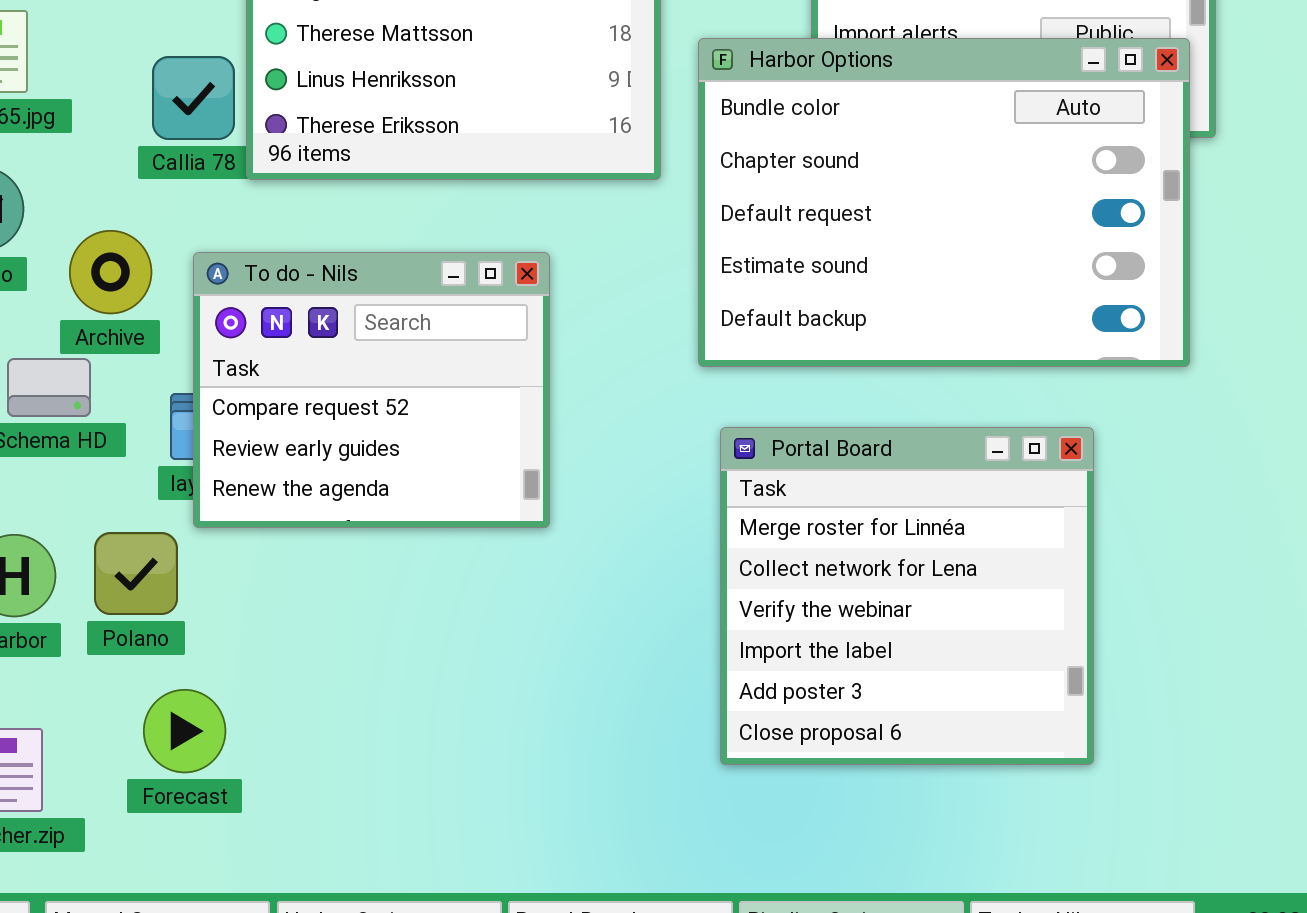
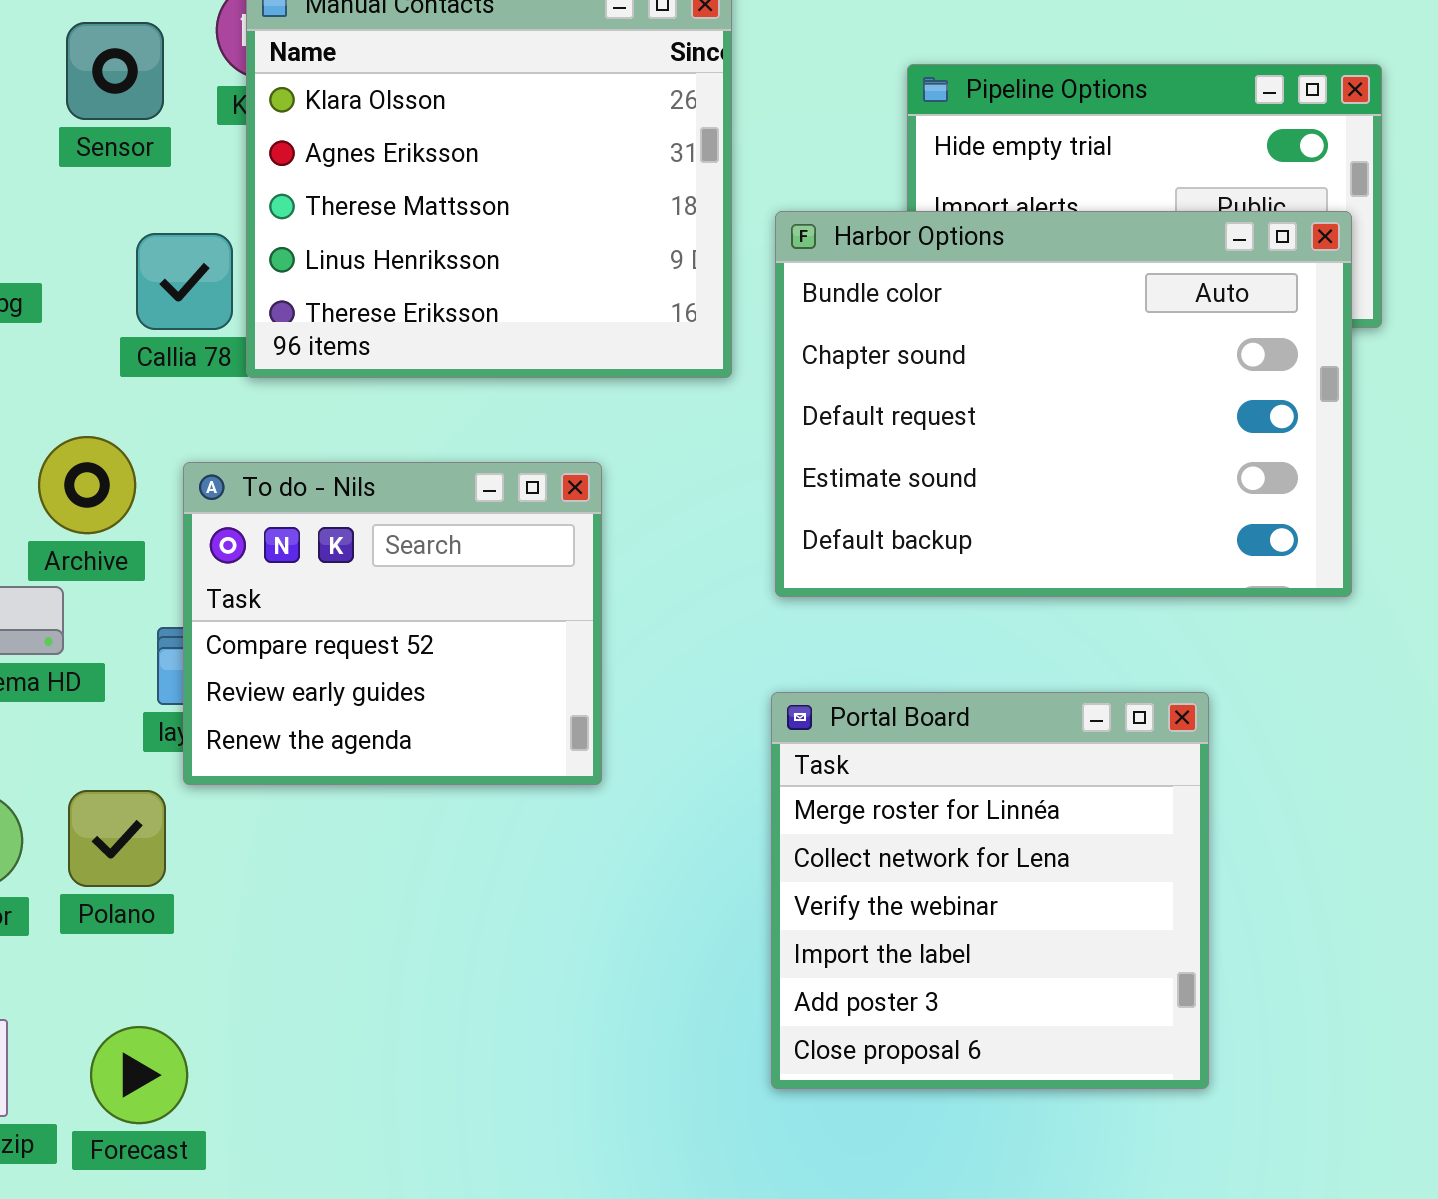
Portal Board: [720,427,1094,765] -> [771,692,1209,1089], moved
Forecast: [143,689,226,773] -> [90,1026,188,1124], moved

